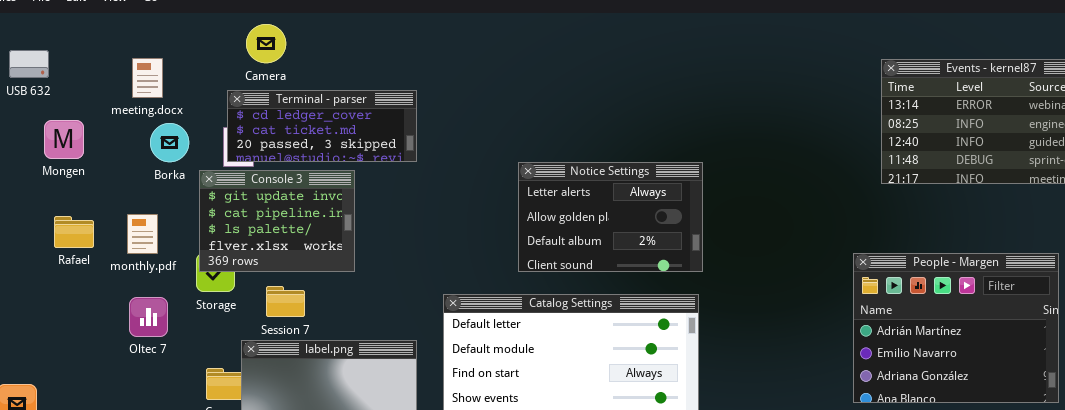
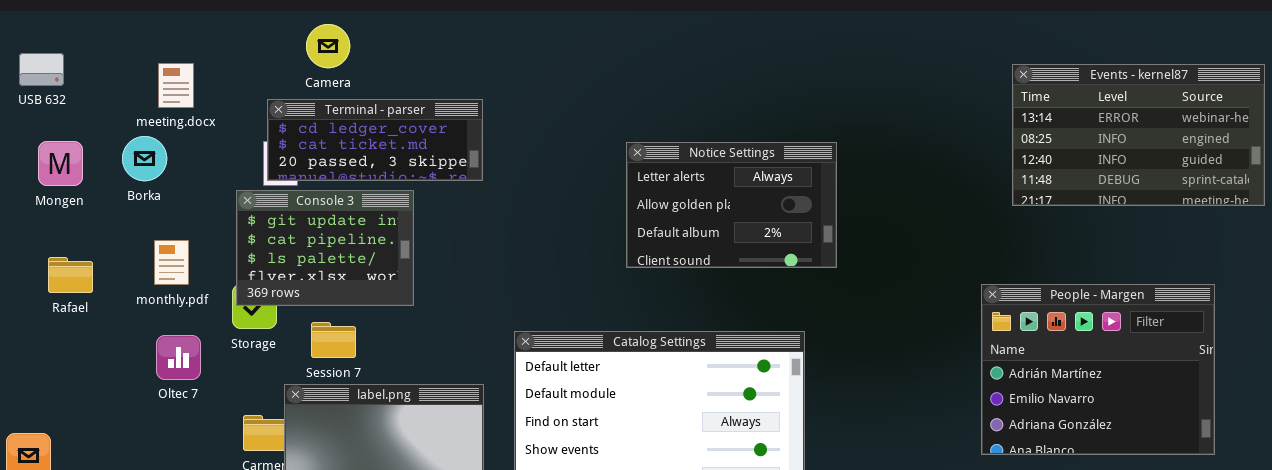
Camera: [246,24,286,63] -> [306,24,350,68], moved
Mongen: [44,120,84,159] -> [38,141,83,186], moved
Borka: [150,123,189,162] -> [122,136,167,181], moved
Notice Settings: [518,162,703,272] -> [626,142,837,268], moved
Rafael: [54,216,94,248] -> [48,257,93,293], moved

